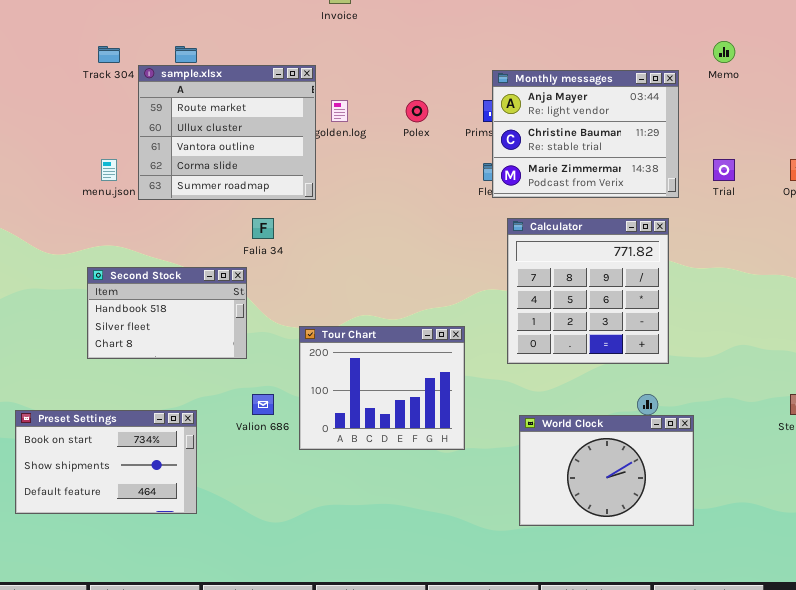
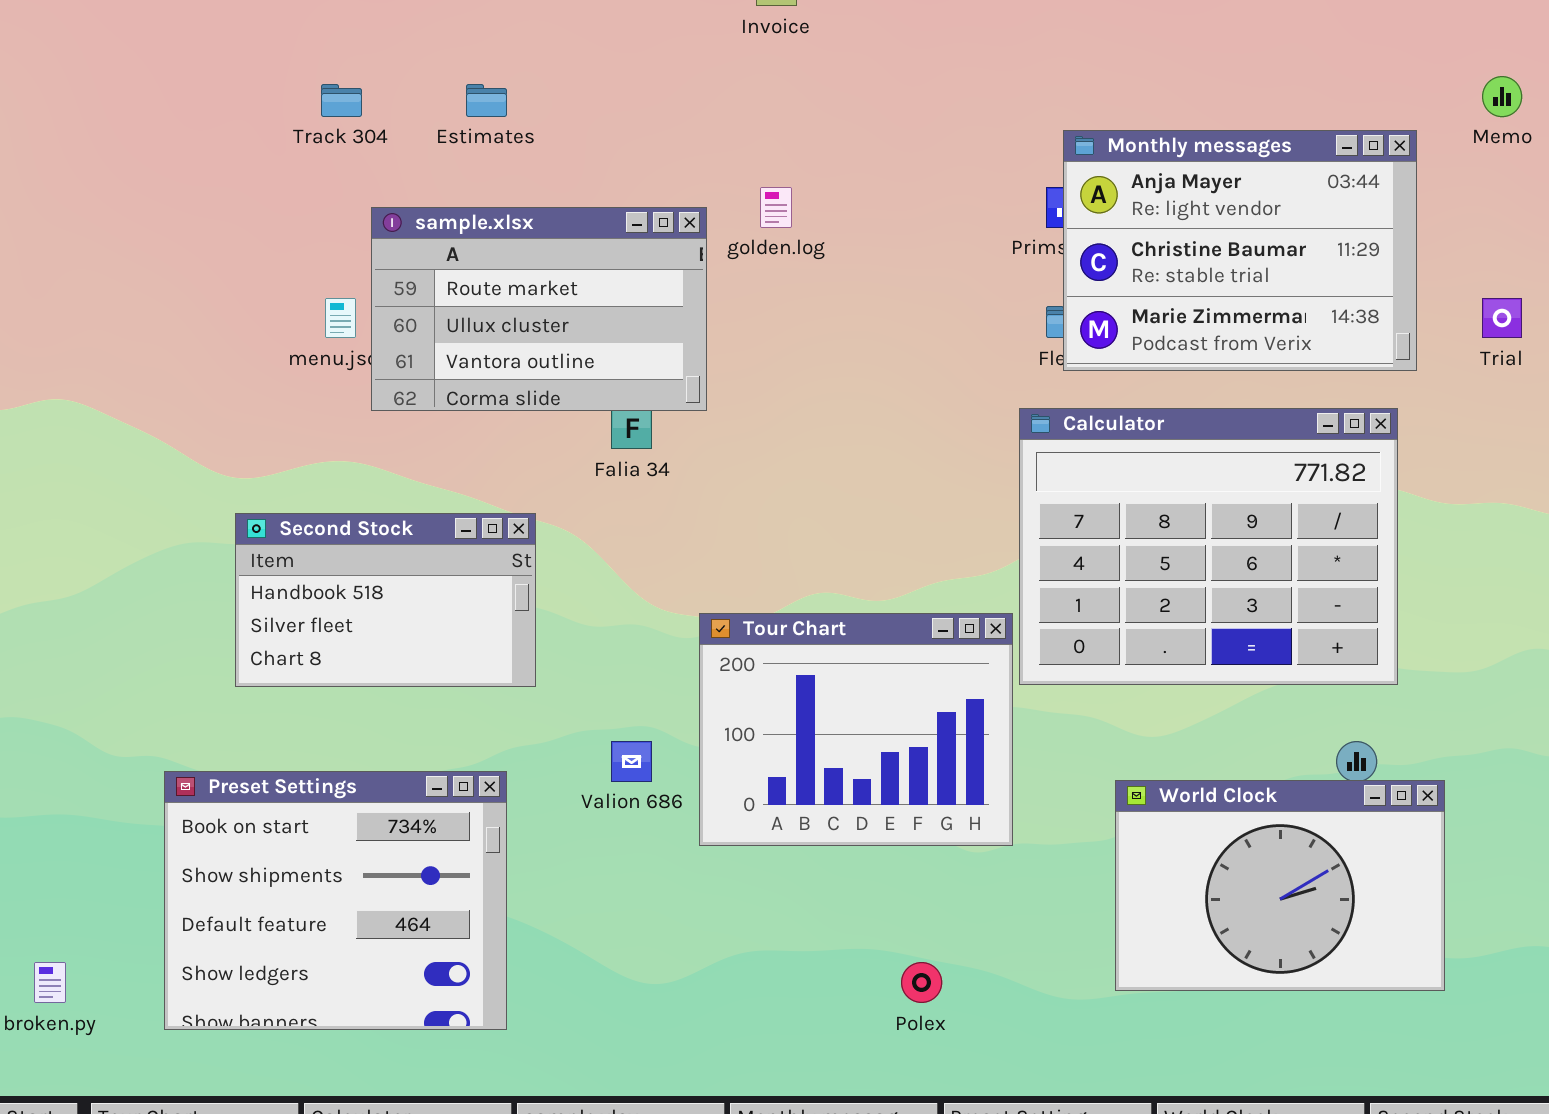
sample.xlsx: [138,65,316,200] -> [371,207,707,411], moved, resized
Polex: [406,100,428,122] -> [901,962,942,1003], moved
Calculator: [507,218,669,364] -> [1019,408,1398,685], resized
Second Stock: [87,267,247,359] -> [235,513,536,687], moved
Preset Settings: [15,410,197,514] -> [164,771,507,1030], resized

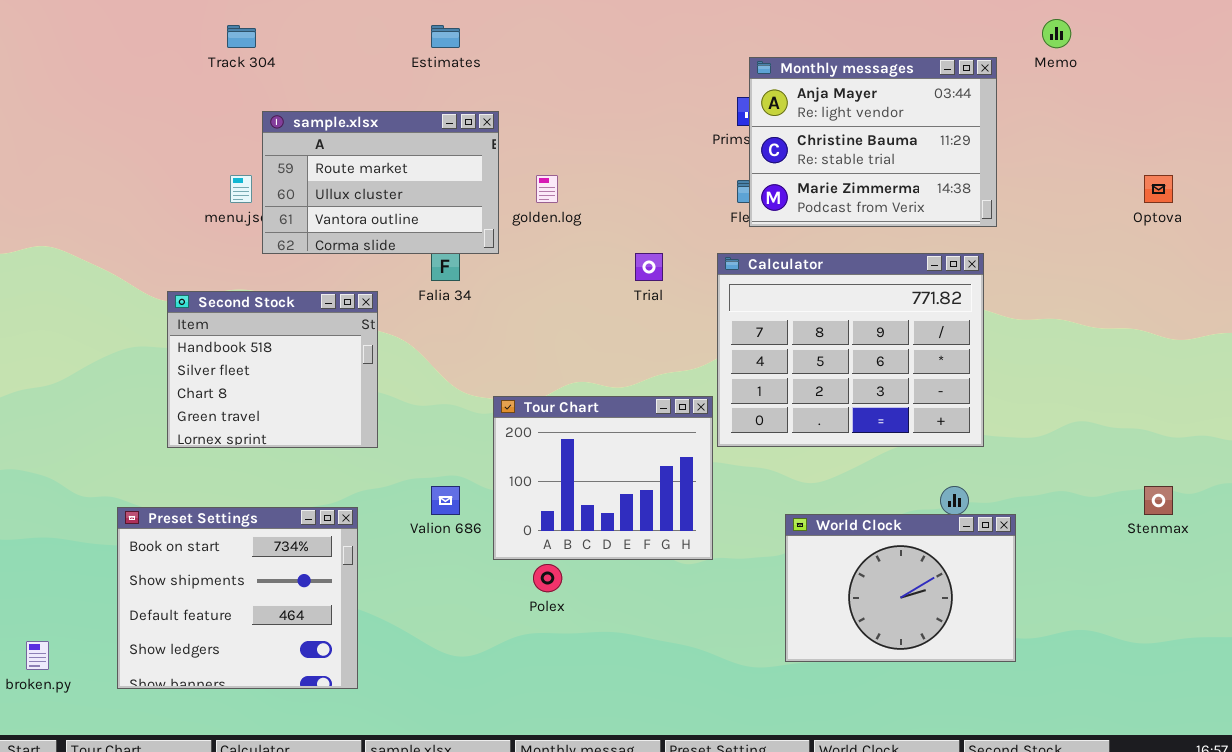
Estimates: [466,84,507,117] -> [431,25,460,48], moved
golden.log: [760,187,792,228] -> [536,175,558,203], moved
Trial: [1482,298,1522,338] -> [635,253,663,281], moved
Second Stock: [235,513,536,687] -> [167,291,378,448], resized
Polex: [901,962,942,1003] -> [533,564,562,592], moved

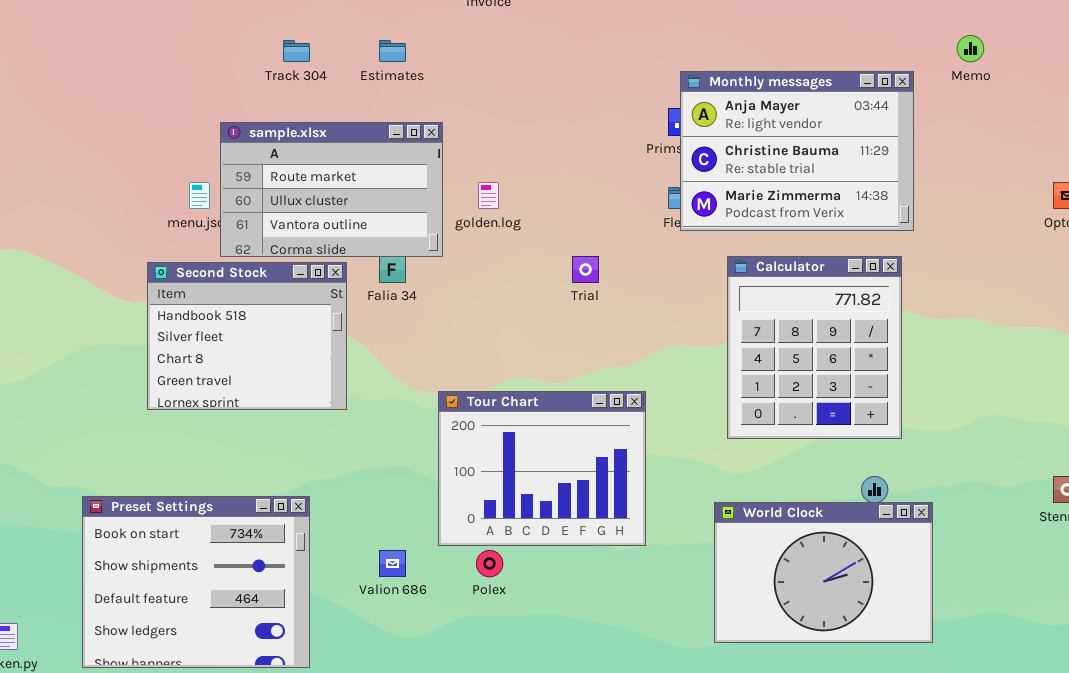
Track 304: [227,25,256,48] -> [283,40,310,62], moved
Calculator: [717,253,984,447] -> [727,256,902,439], resized
Second Stock: [167,291,378,448] -> [147,262,347,410], moved
Valion 686: [431,486,460,515] -> [379,550,406,577], moved

